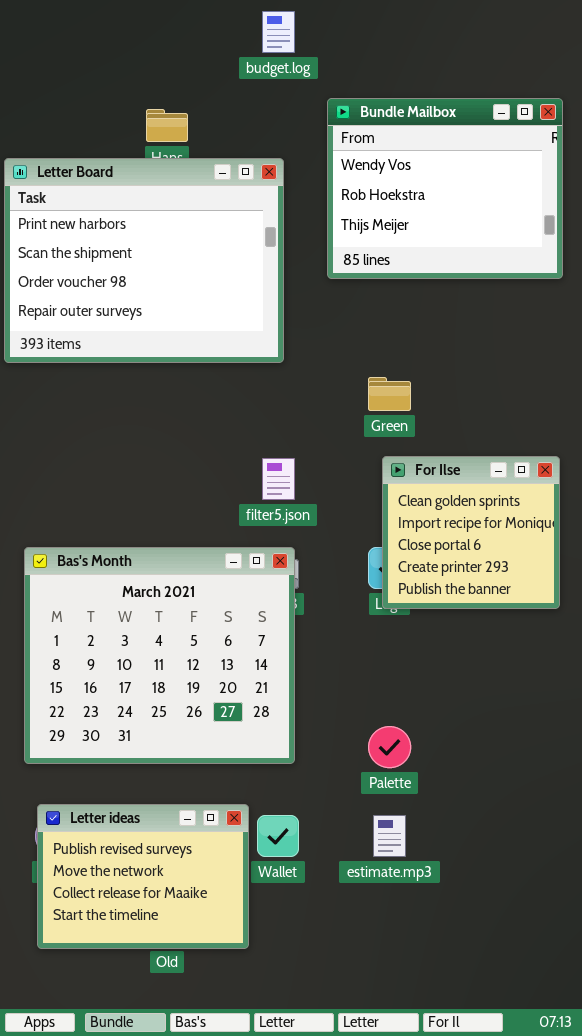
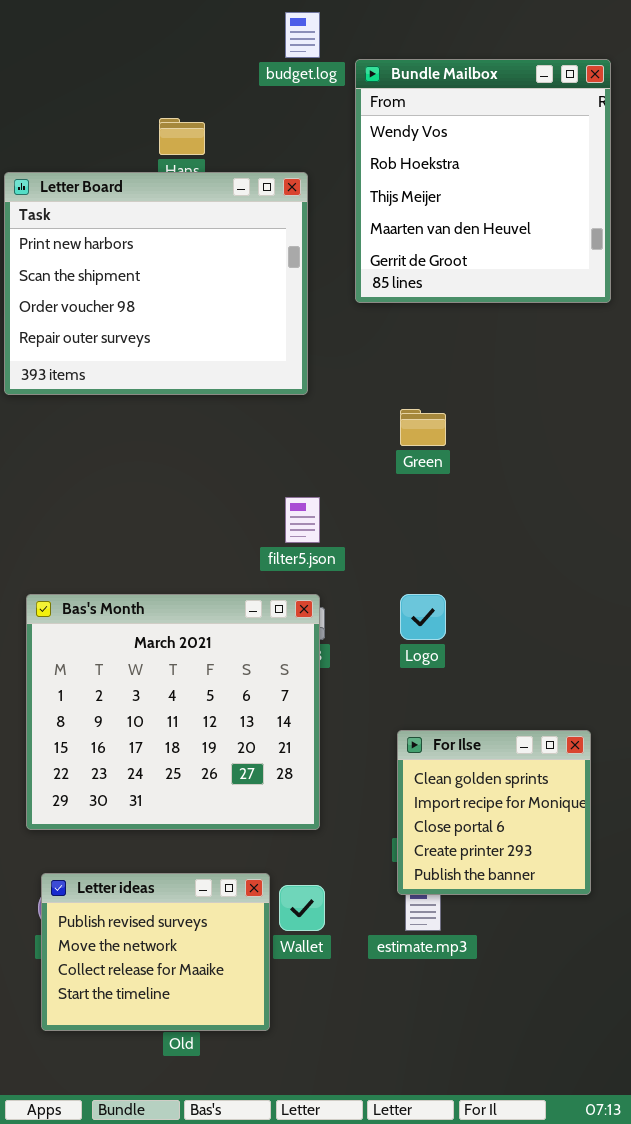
Bundle Mailbox: [327,98,563,279] -> [355,59,611,303], resized
For Ilse: [382,456,560,609] -> [397,730,591,895], moved

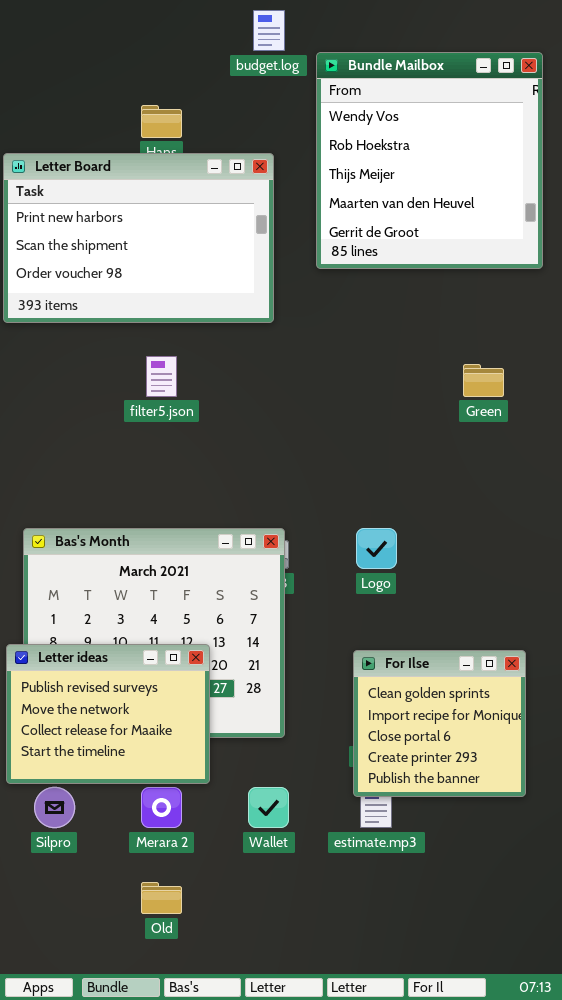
Letter Board: [4,172,308,395] -> [3,153,274,323], resized
Green: [400,409,446,446] -> [463,364,504,397], moved
filter5.json: [285,497,320,543] -> [146,356,177,397], moved
Letter ideas: [41,873,270,1031] -> [6,644,210,784], moved

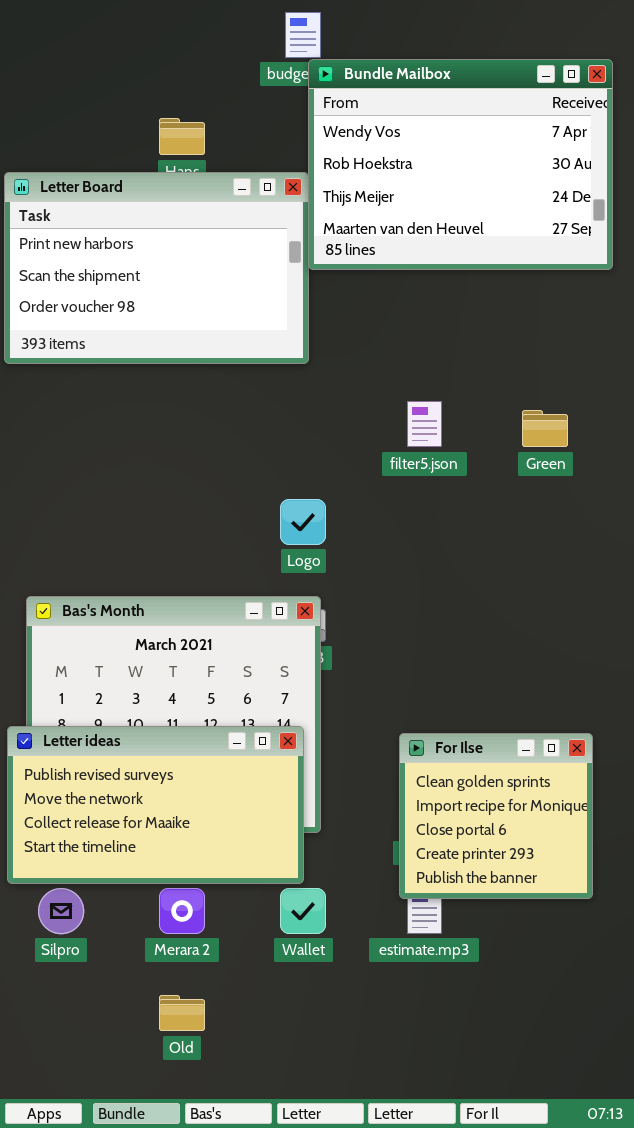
Bundle Mailbox: [316,52,543,269] -> [308,59,613,270], resized
filter5.json: [146,356,177,397] -> [407,401,442,447], moved
Logo: [356,528,397,569] -> [280,499,326,545], moved
Letter ideas: [6,644,210,784] -> [7,726,304,884], resized

